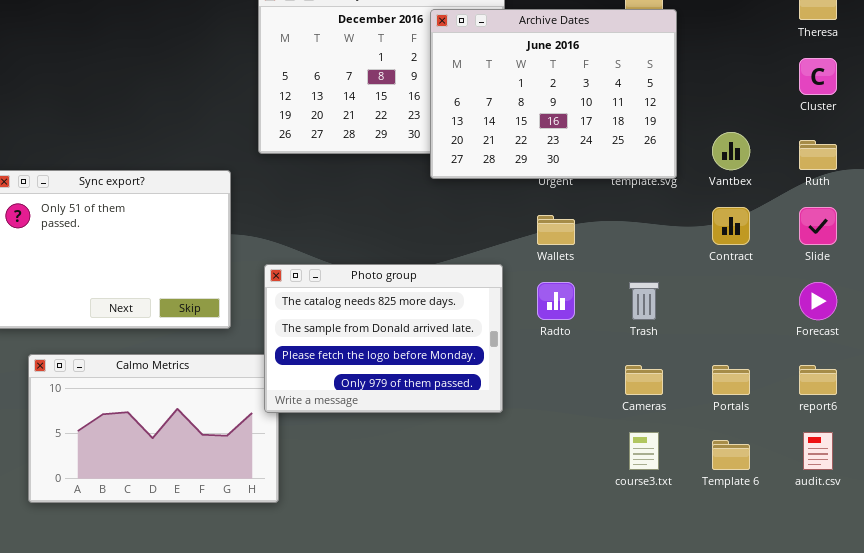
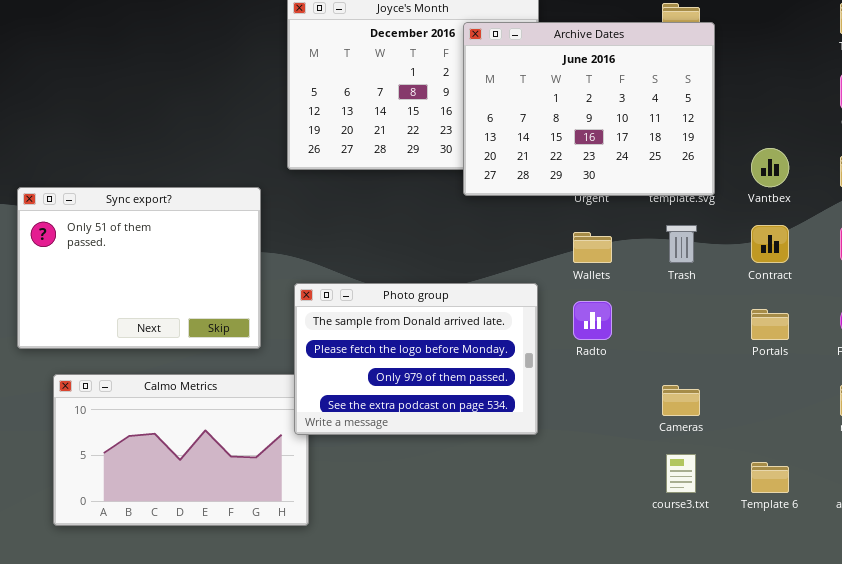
Photo group: [264,264,503,413] -> [294,283,538,435], scrolled down 1 row
Trash: [629,282,659,320] -> [666,225,697,263], moved
Portals: [712,365,750,395] -> [751,309,789,340], moved

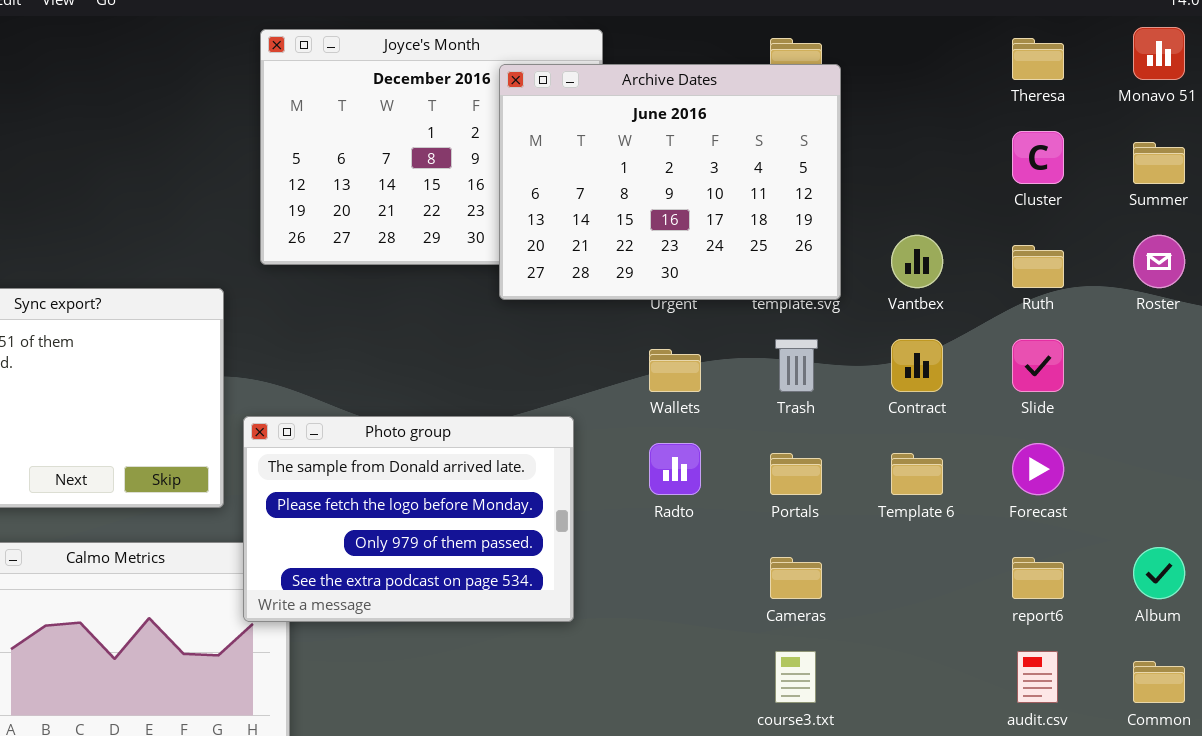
Photo group: [294,283,538,435] -> [243,416,574,622], moved
Portals: [751,309,789,340] -> [770,453,822,495], moved
Template 6: [751,462,789,493] -> [891,453,943,495], moved

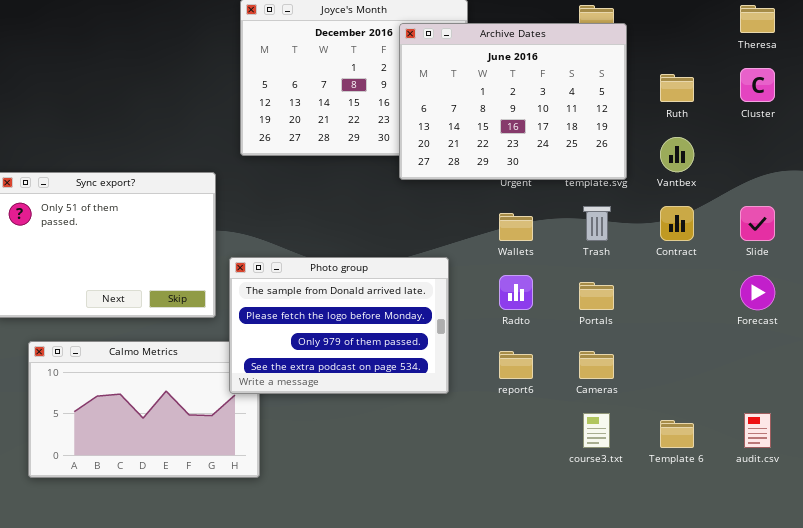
Ruth: [1012,245,1064,288] -> [660,74,694,102], moved
Template 6: [891,453,943,495] -> [660,420,694,448], moved
report6: [1012,557,1064,599] -> [499,351,533,379], moved

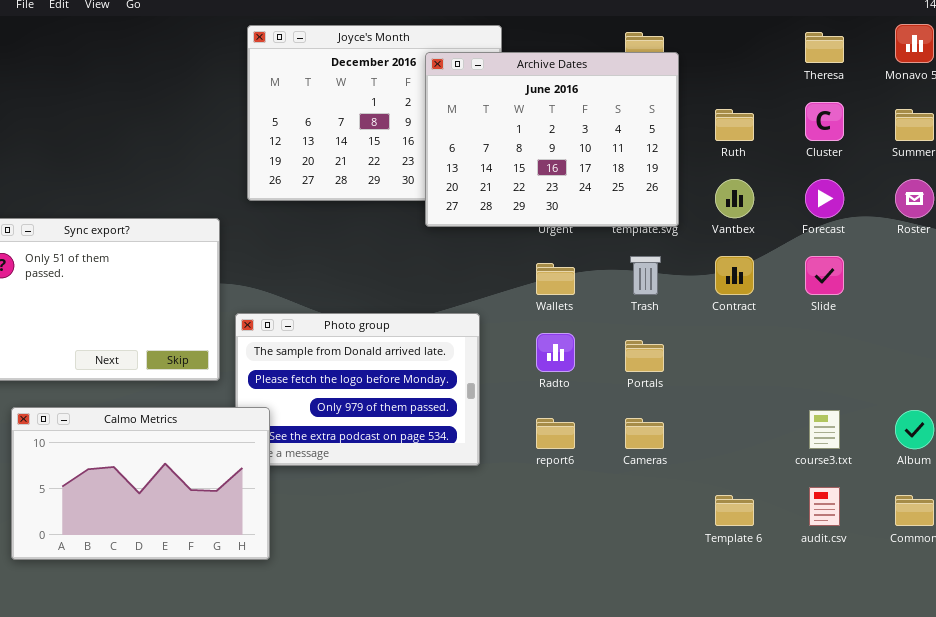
Forecast: [740,275,775,310] -> [805,179,844,218], moved
Calmo Metrics: [28,341,260,478] -> [11,407,270,560], raised
course3.txt: [583,413,610,448] -> [809,410,840,449], moved

